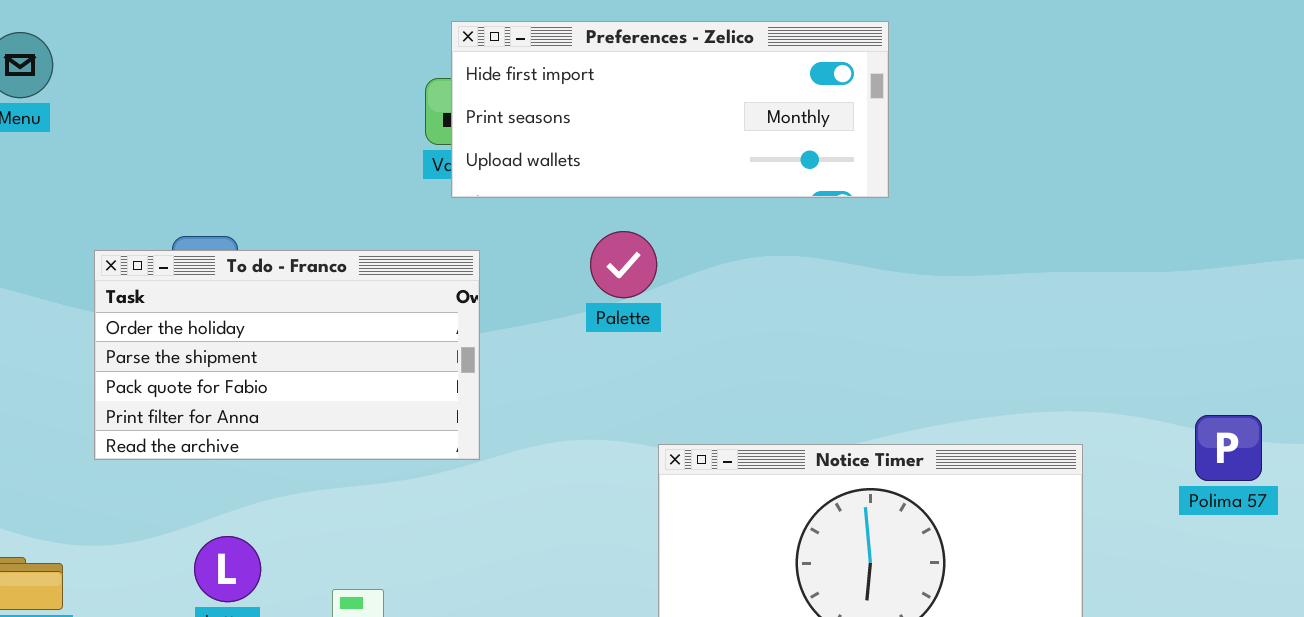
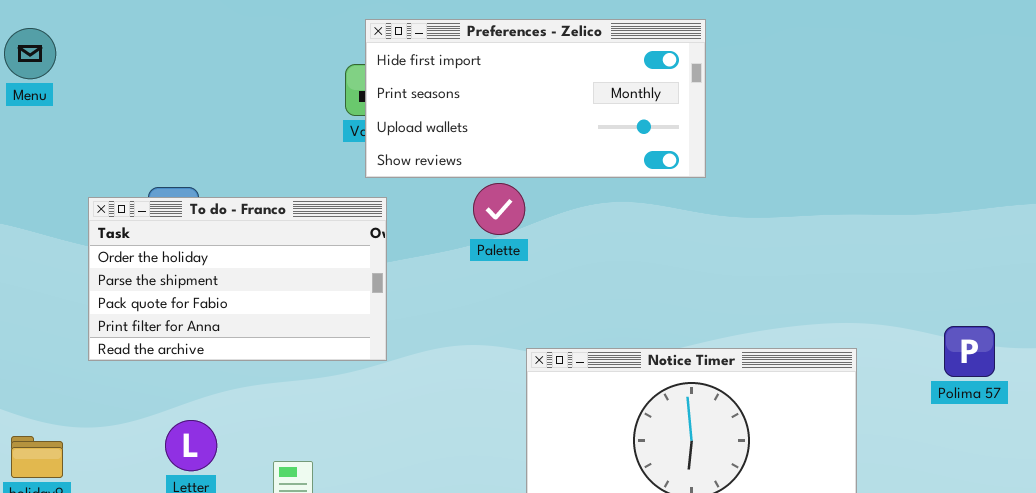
Preferences - Zelico: [451,21,889,198] -> [365,19,706,178], resized

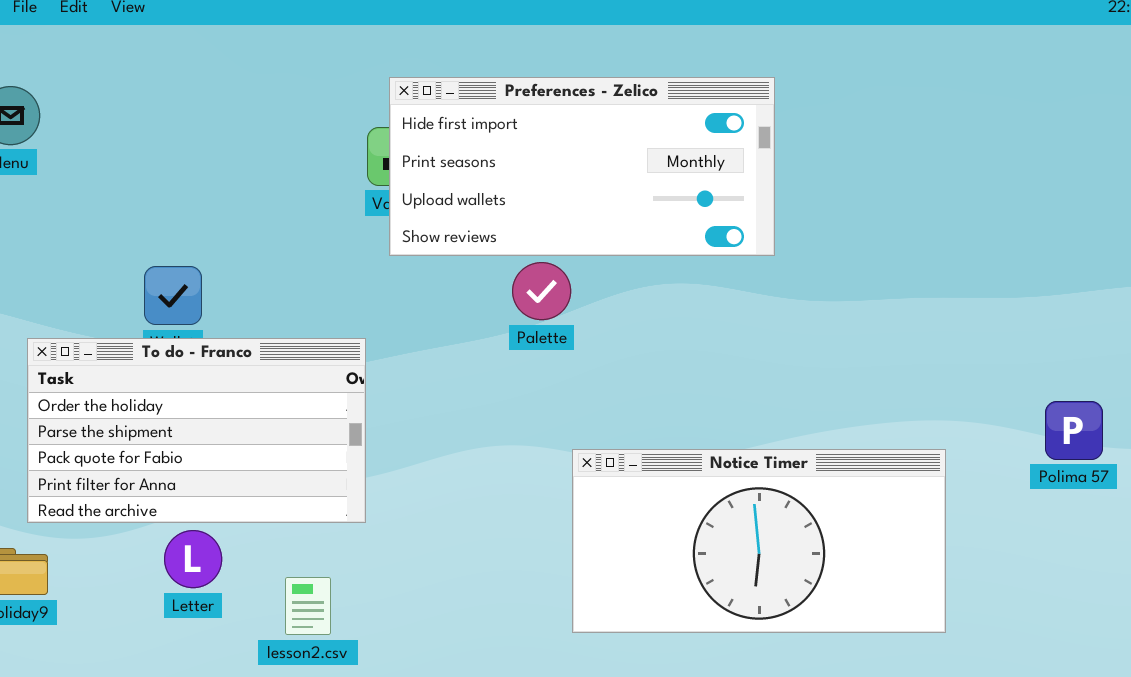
To do - Franco: [88,197,387,361] -> [27,338,366,523], moved
Polima 57: [944,326,995,377] -> [1045,401,1103,460], moved

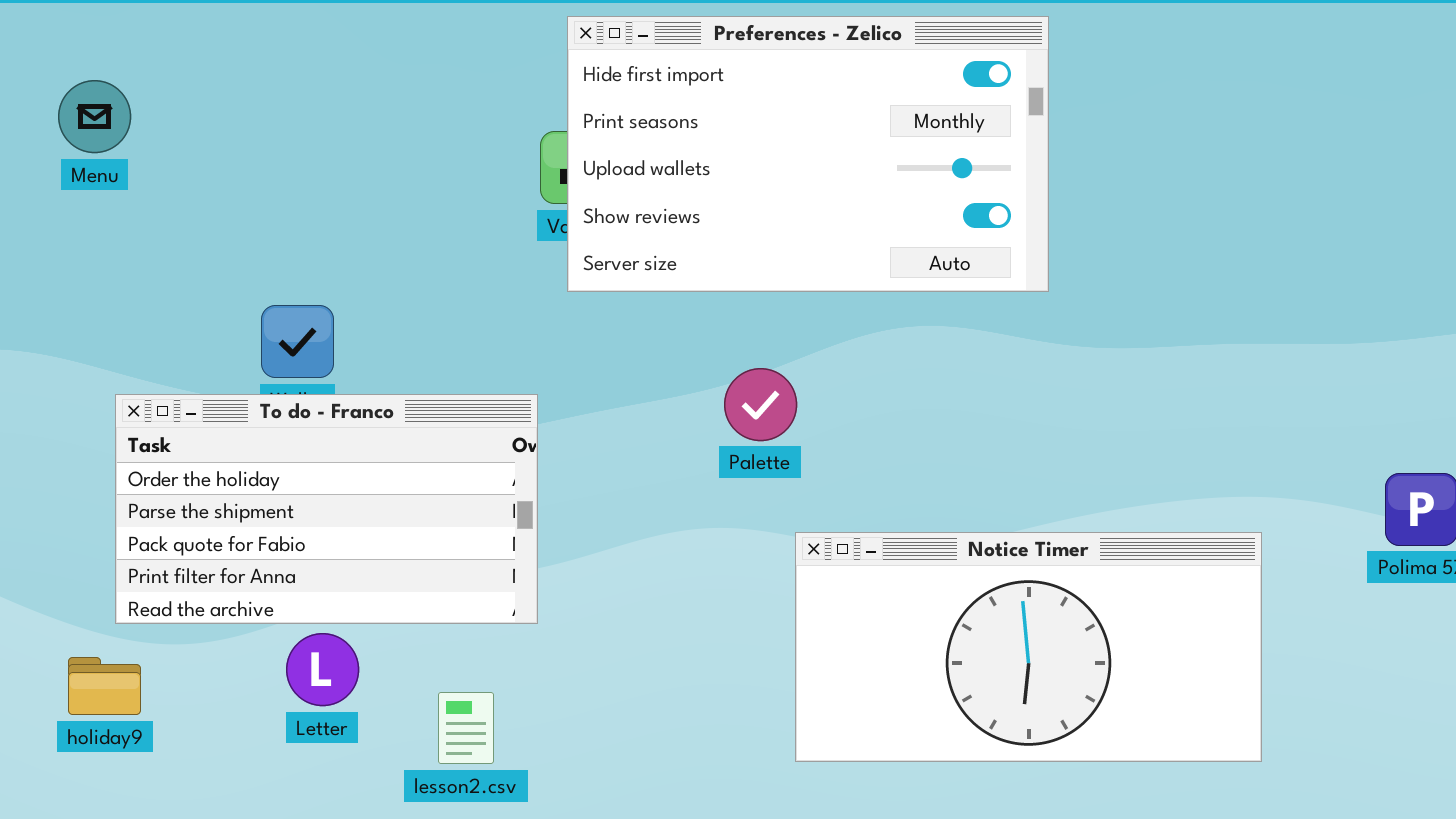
Preferences - Zelico: [389,77,775,256] -> [567,16,1049,292], resized
Palette: [512,262,571,320] -> [724,368,797,441], moved

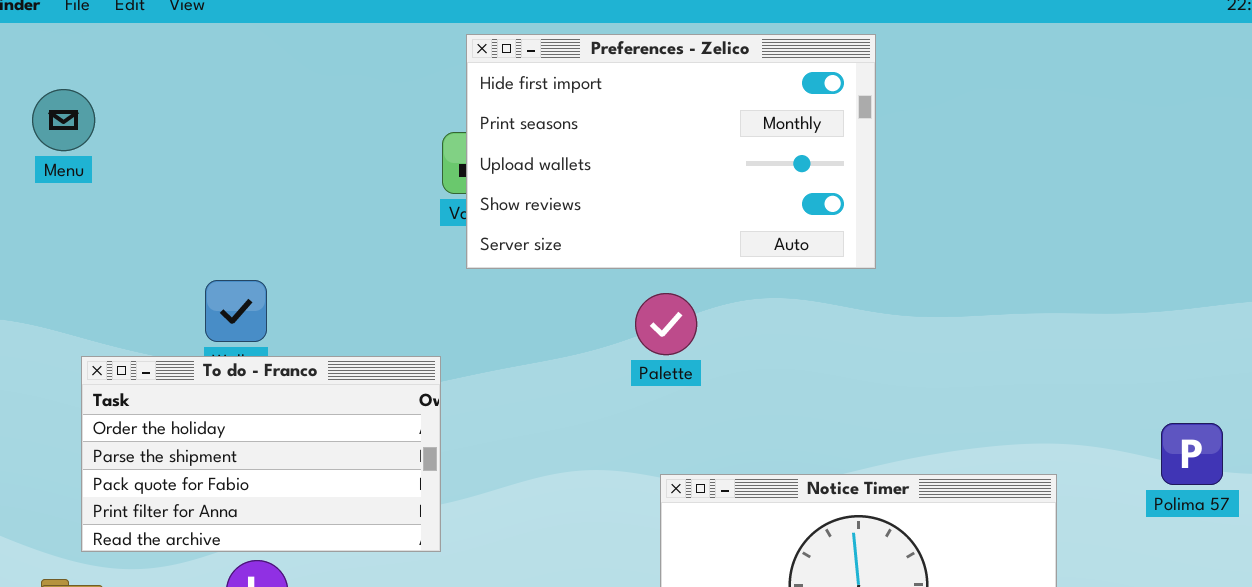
Palette: [724,368,797,441] -> [635,293,697,355], moved

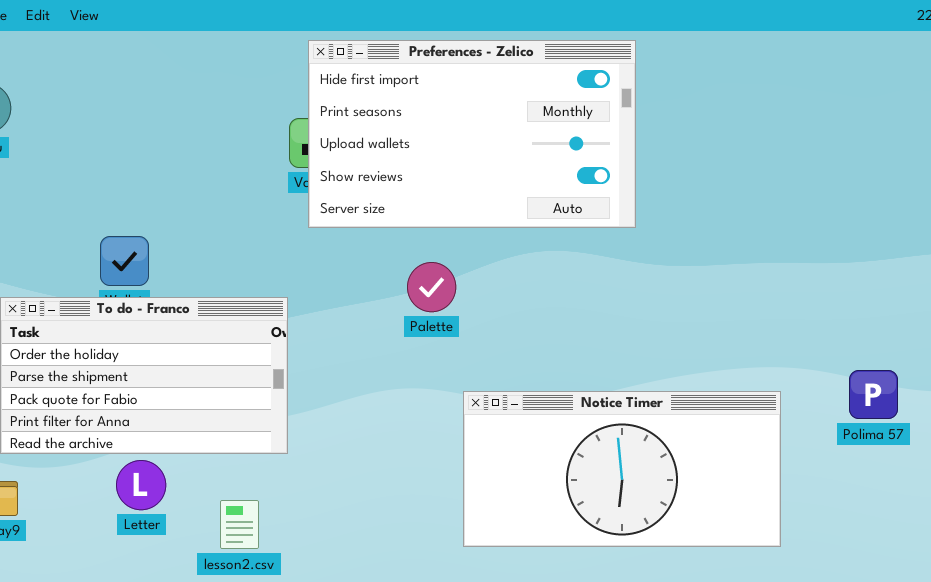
Palette: [635,293,697,355] -> [407,262,456,312], moved
Polima 57: [1161,423,1223,485] -> [849,370,898,419], moved

